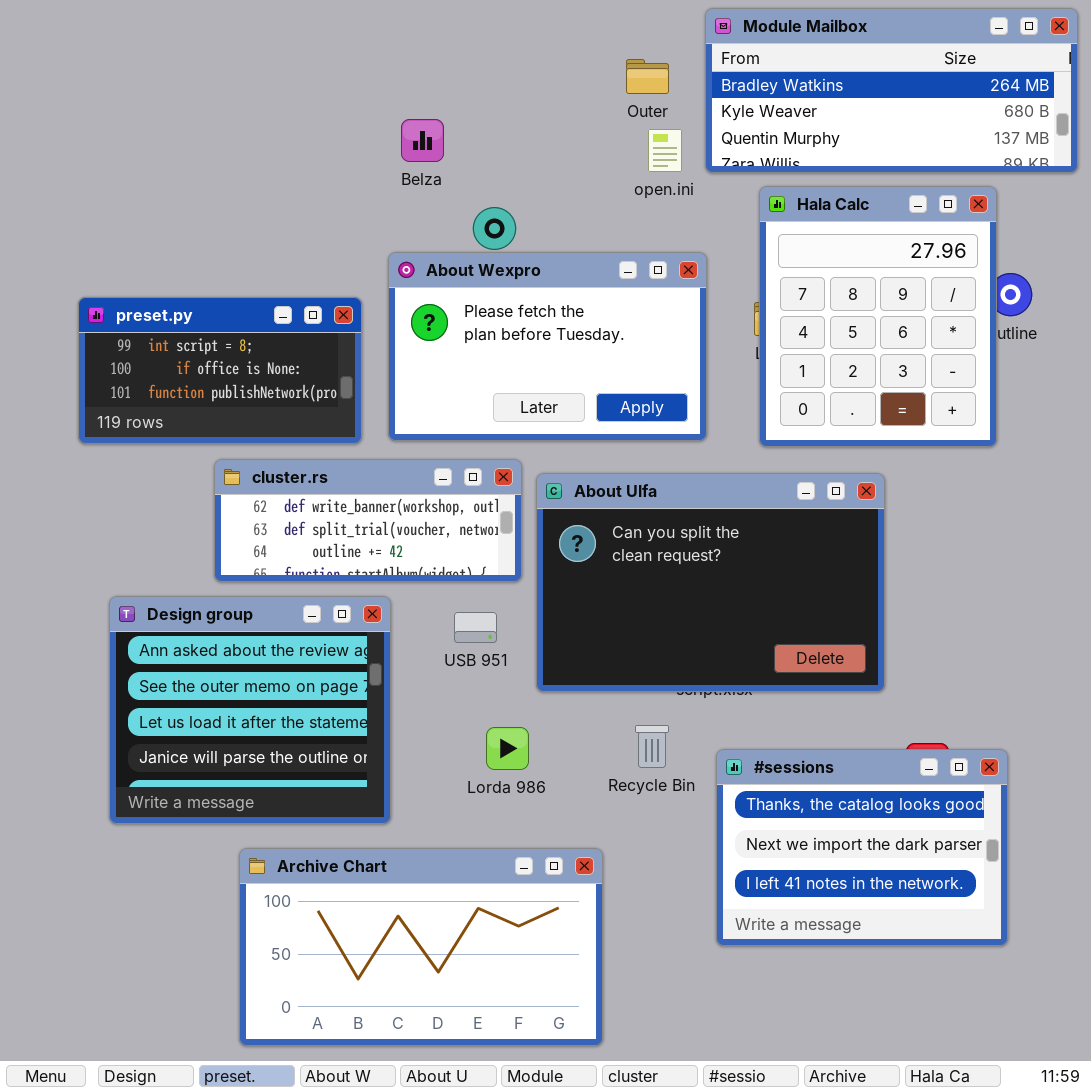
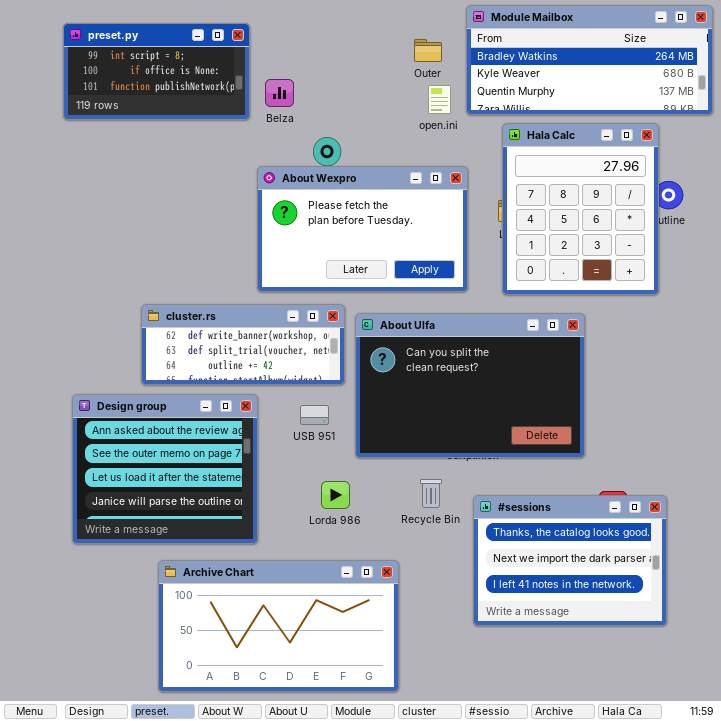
preset.py: [78,297,362,444] -> [63,23,250,120], moved

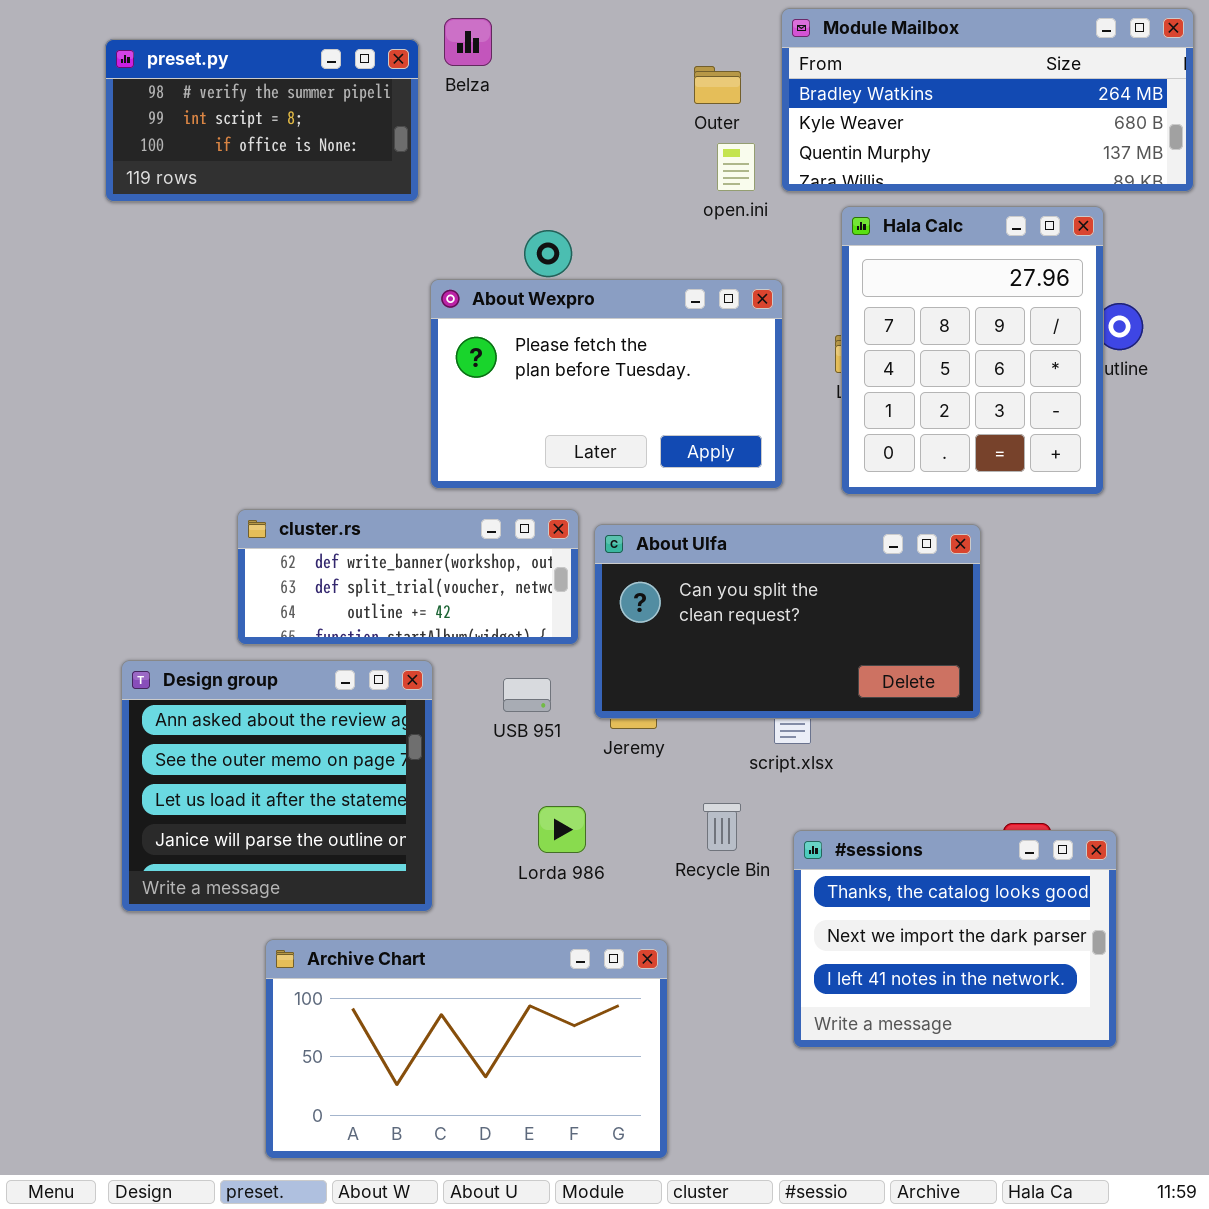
preset.py: [63,23,250,120] -> [105,39,419,202], scrolled up 1 row
Belza: [265,79,294,107] -> [444,18,492,66], moved
About Ulfa: [355,313,585,458] -> [594,524,981,719], resized

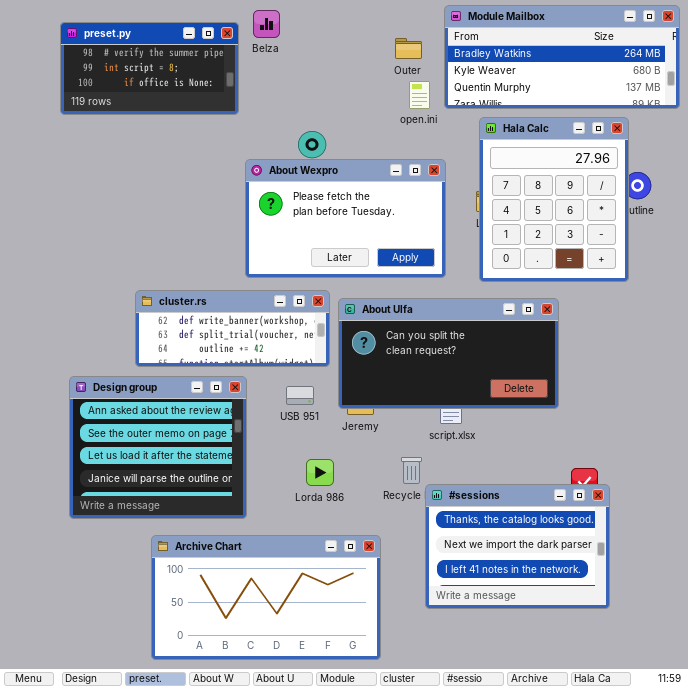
#sessions: [793,830,1117,1048] -> [425,484,610,609], moved

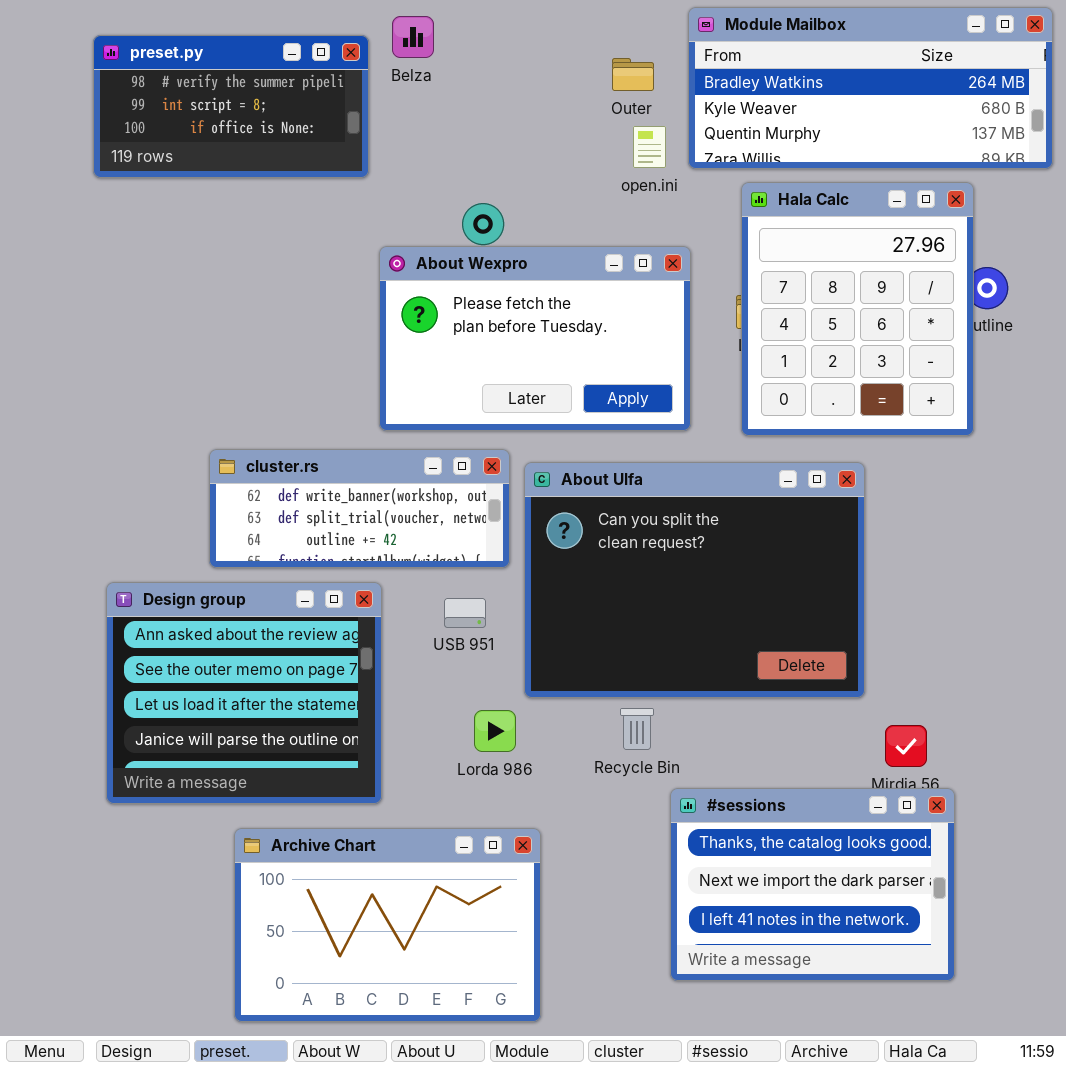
About Ulfa: [338,298,559,409] -> [524,462,865,698], resized
#sessions: [425,484,610,609] -> [670,788,955,981], moved
Archive Chart: [151,535,381,660] -> [234,828,541,1022], resized

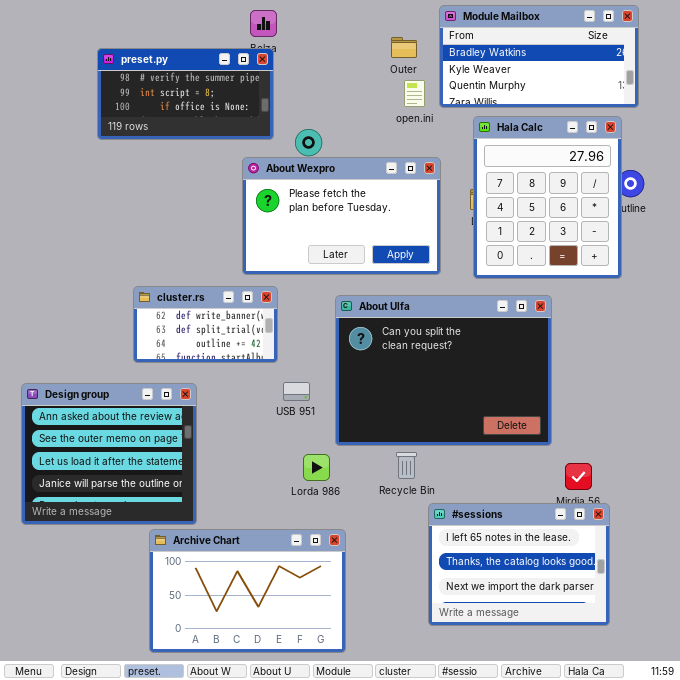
Module Mailbox: [688,7,1053,169] -> [439,5,639,108], resized
preset.py: [93,35,369,178] -> [97,48,274,140], moved
cluster.rs: [209,449,510,568] -> [133,286,278,363], resized
Design group: [106,582,382,804] -> [21,383,197,525], moved
#sessions: [670,788,955,981] -> [428,503,610,626], scrolled up 1 row

